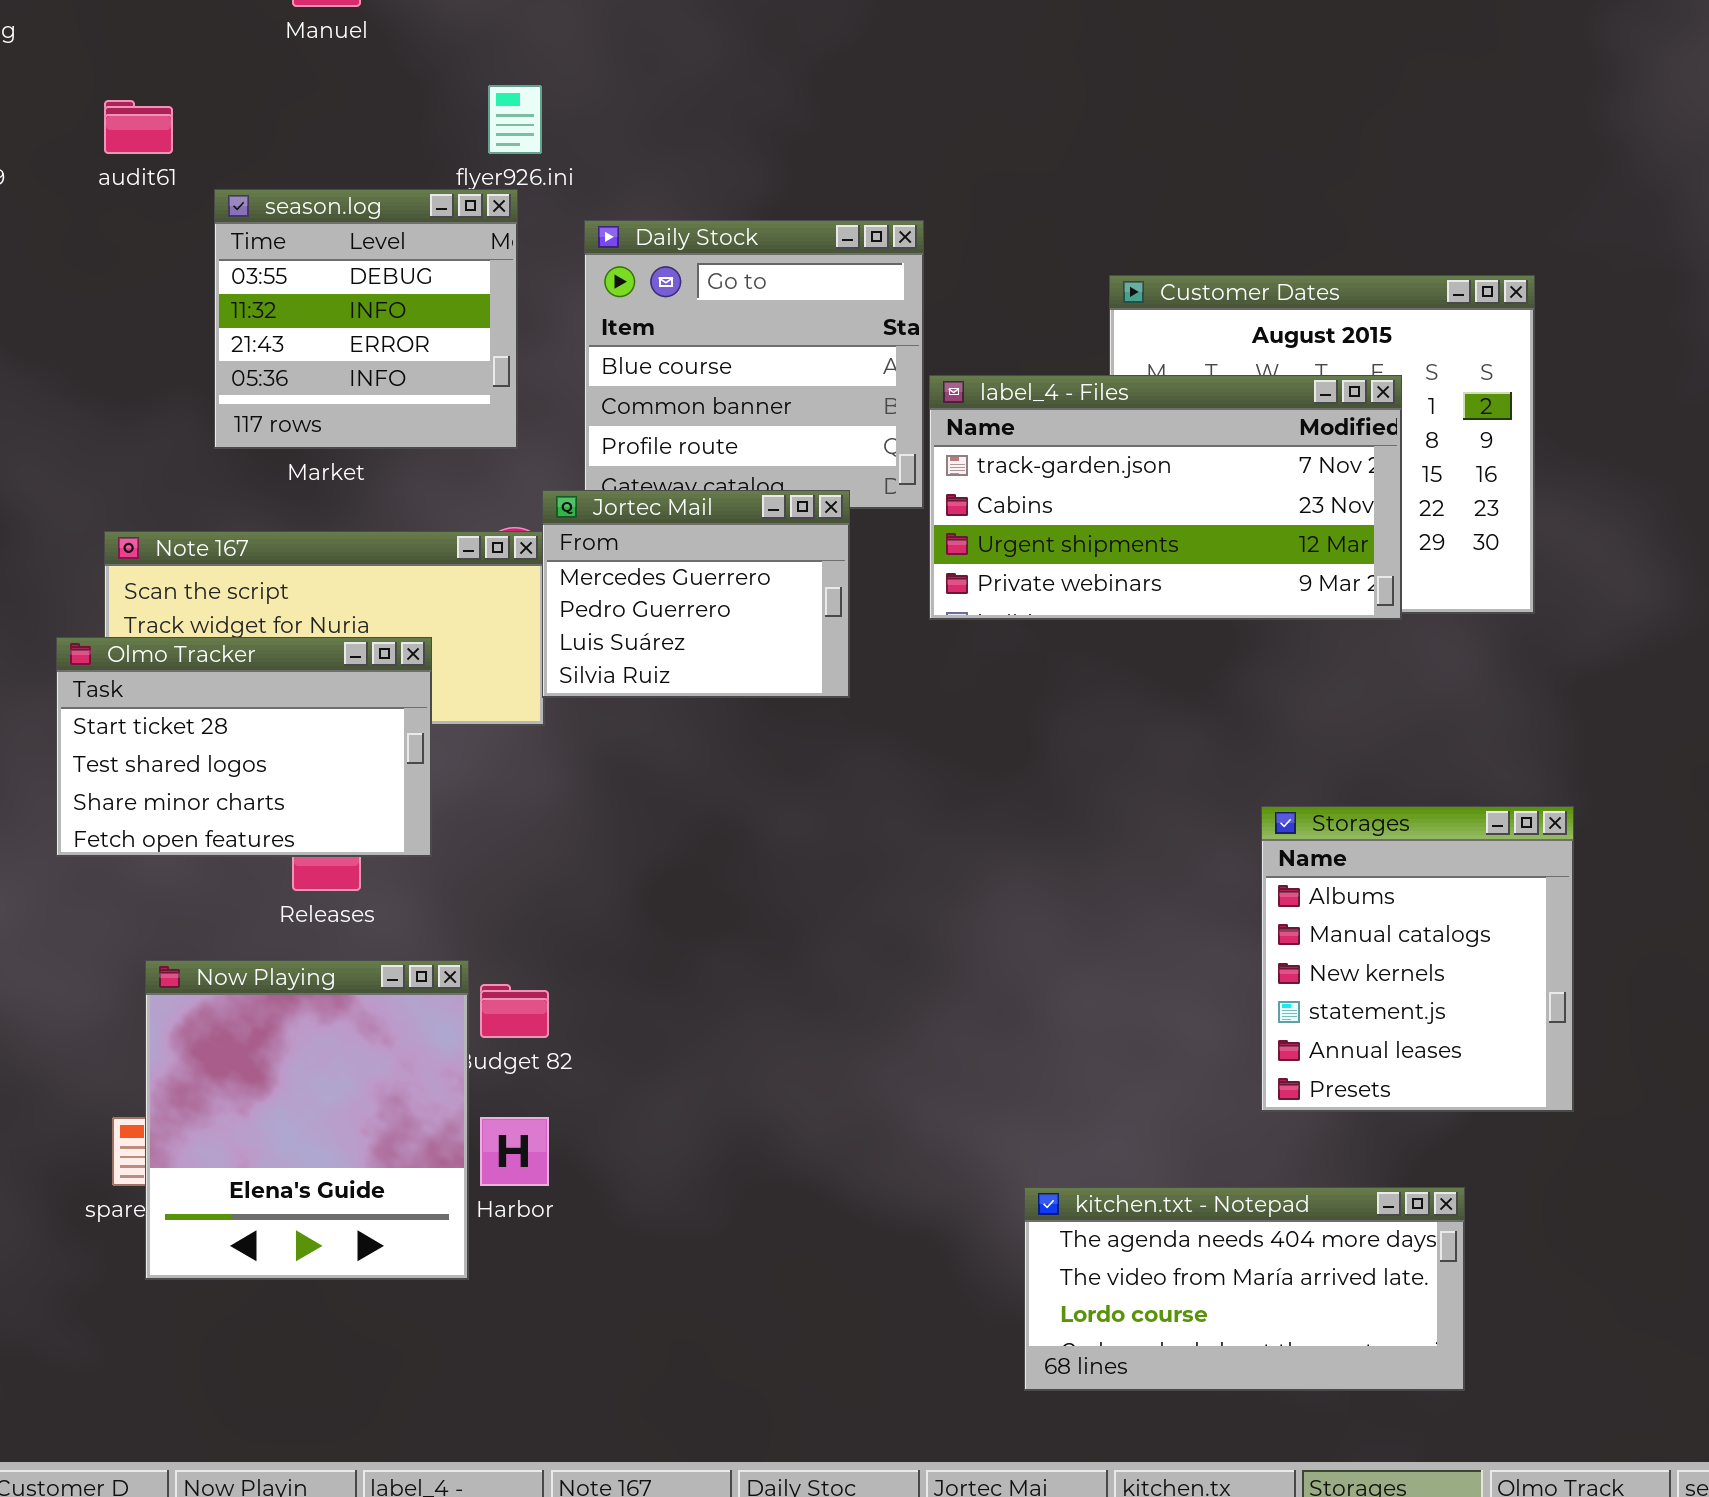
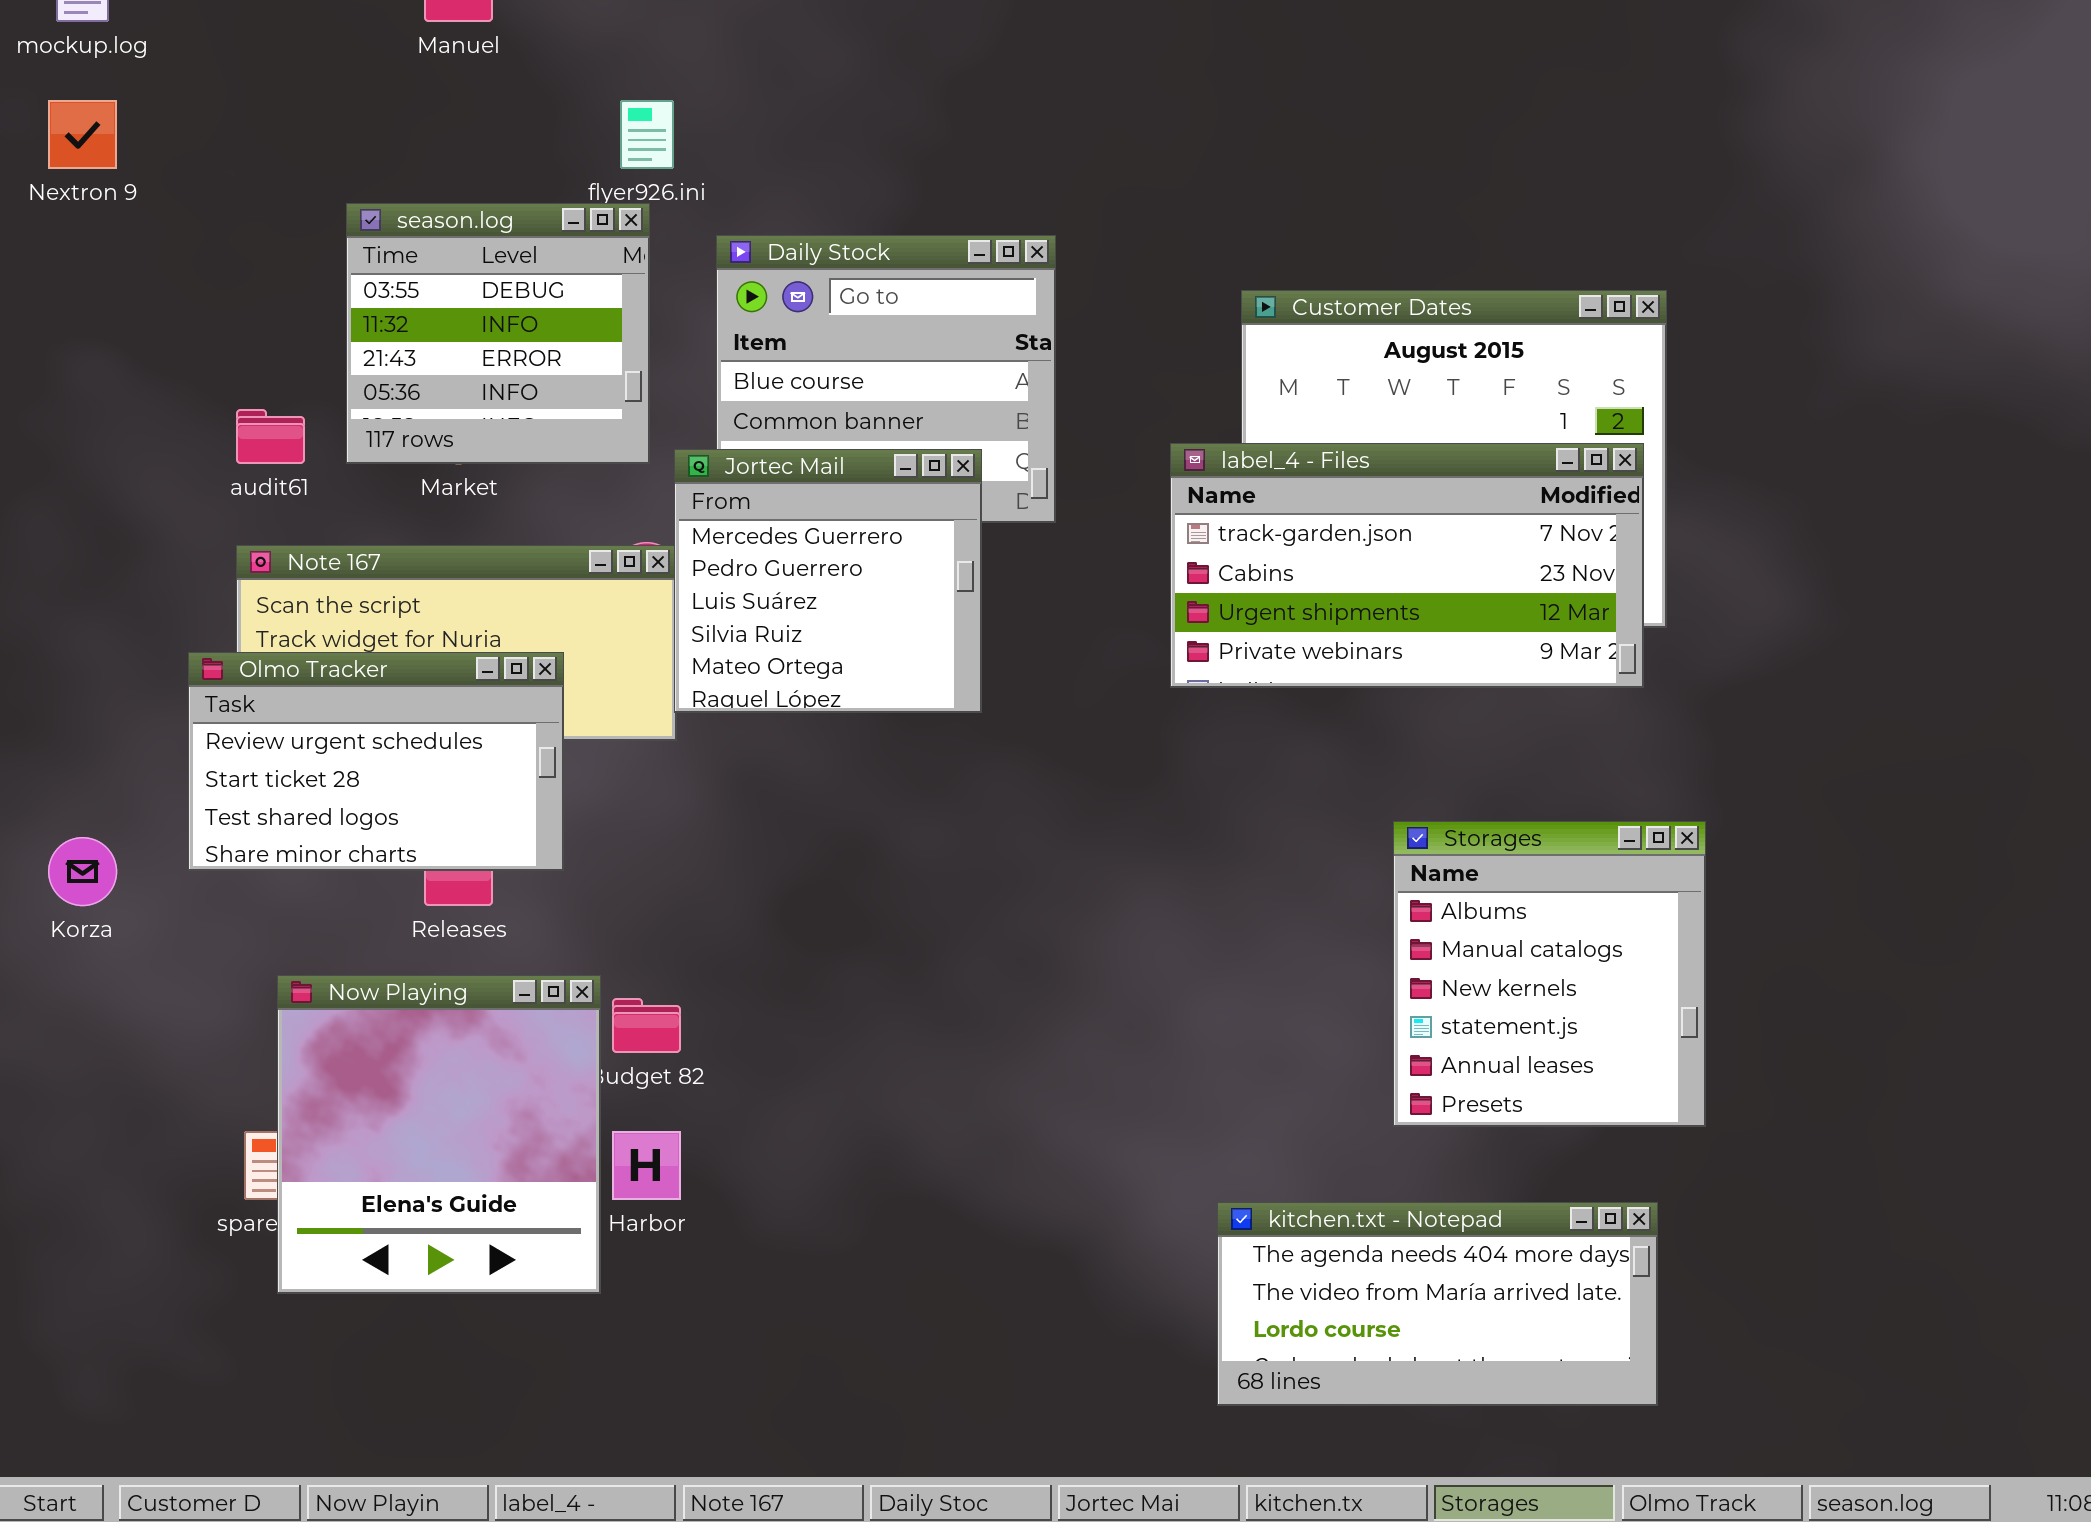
audit61: [104,100,173,154] -> [236,409,305,464], moved
label_4 - Files: [929,375,1402,620] -> [1170,443,1644,688], moved
Jortec Mail: [542,490,850,698] -> [674,449,982,713], resized
Olmo Tracker: [56,637,432,857] -> [188,652,564,871], scrolled up 1 row
kitchen.txt - Notepad: [1024,1187,1465,1391] -> [1217,1202,1658,1406], moved

